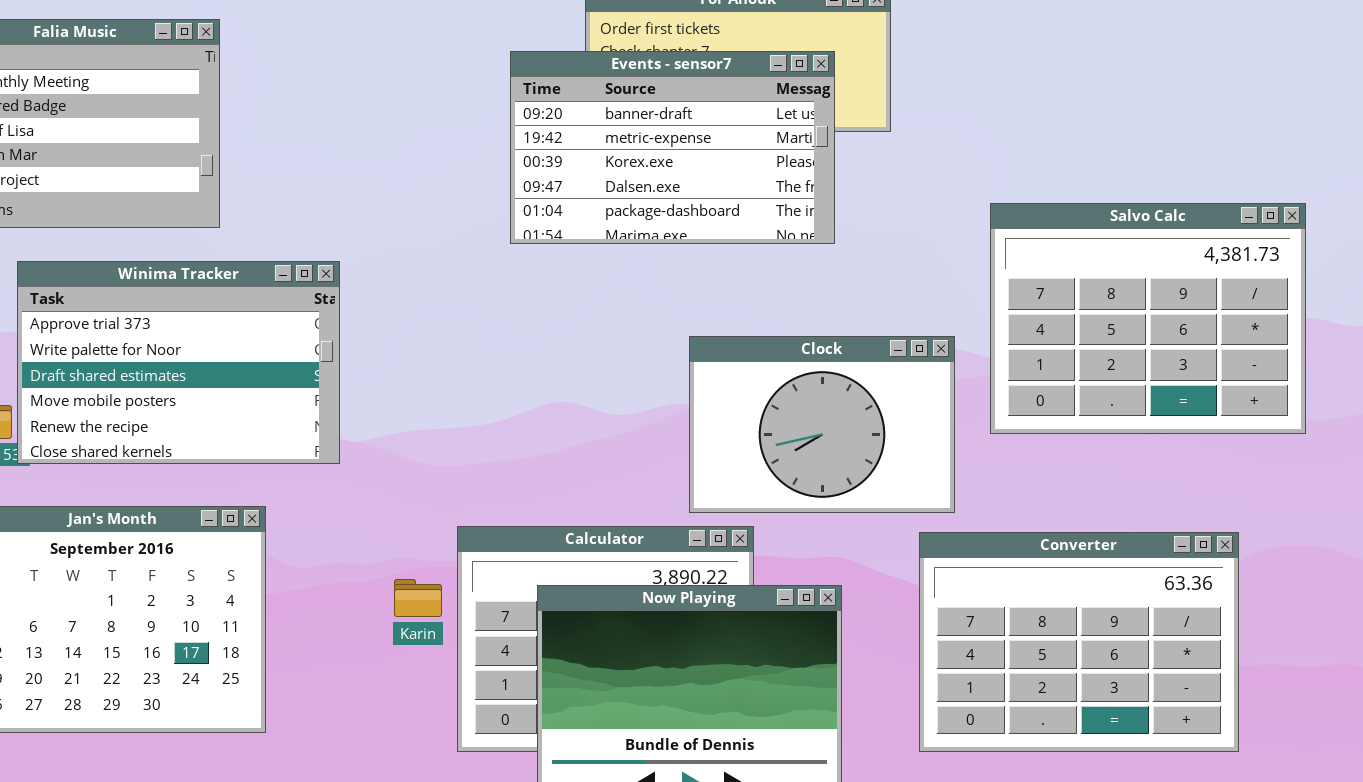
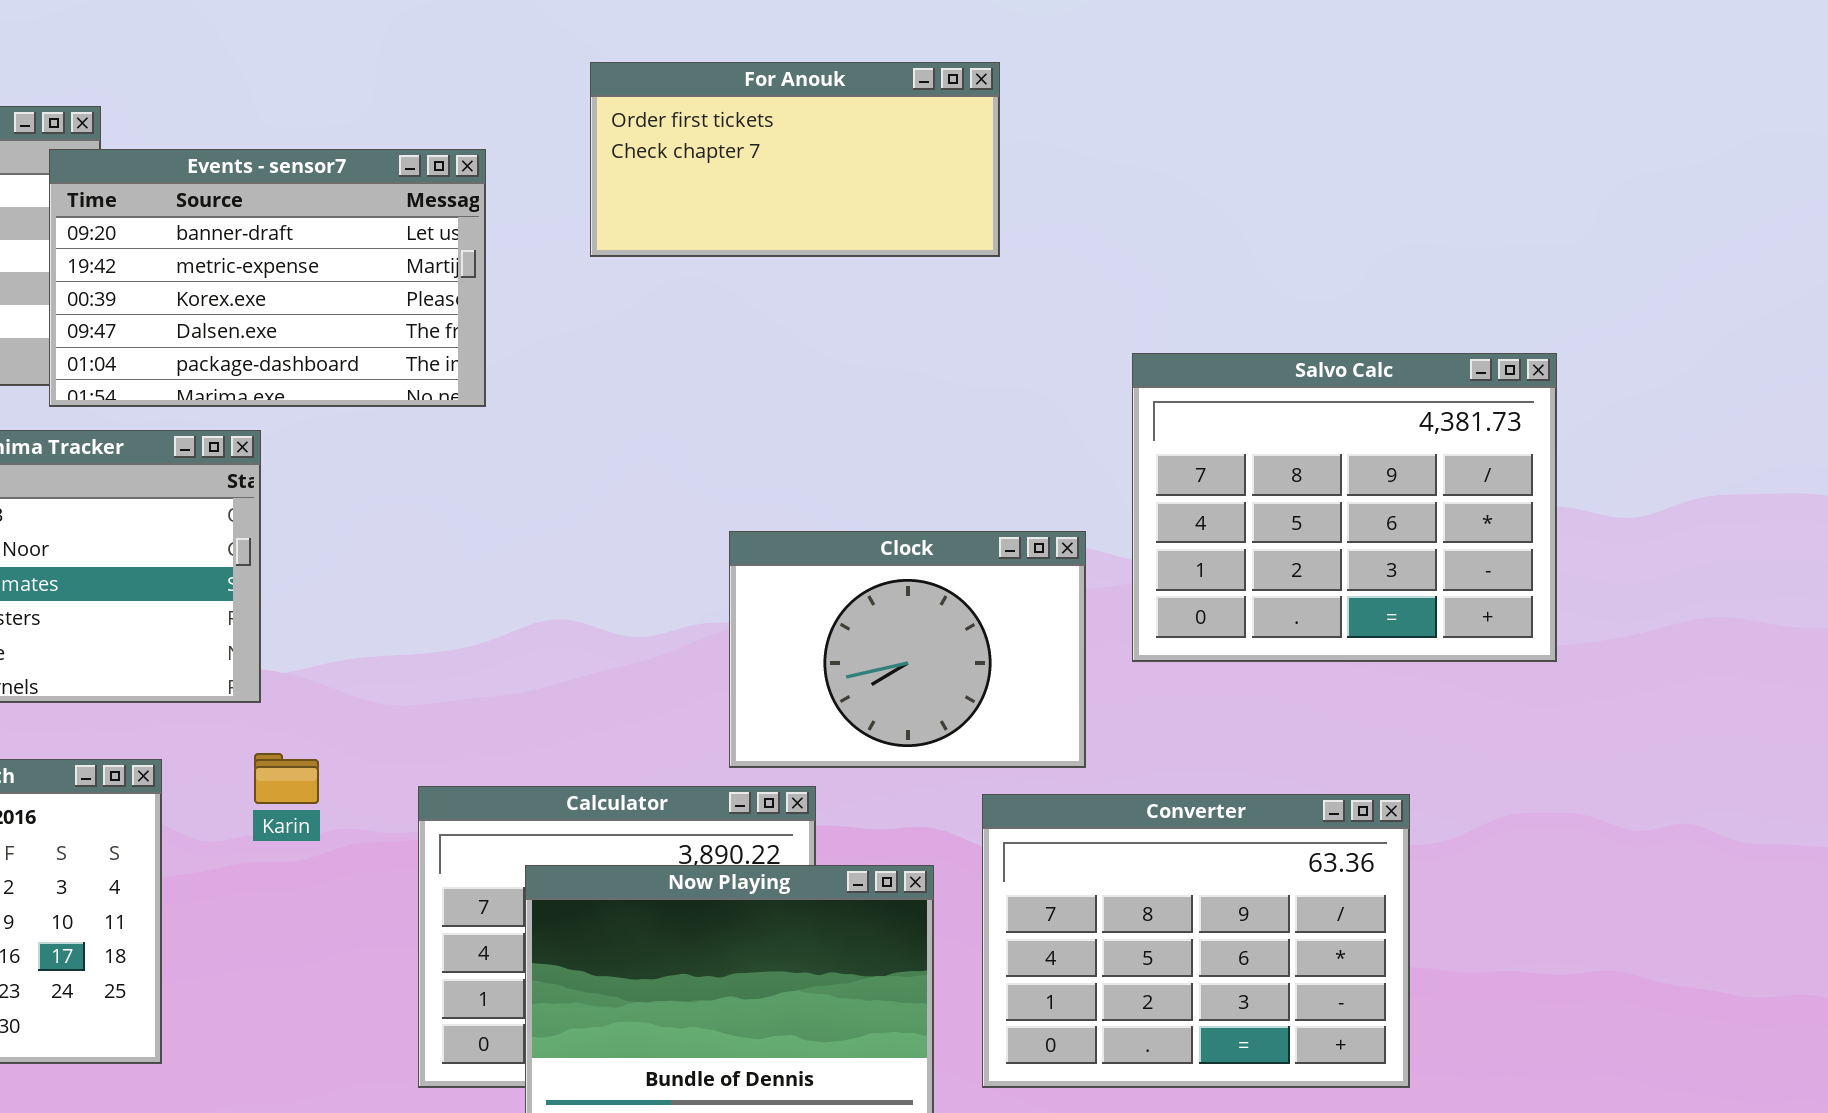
Events - sensor7: [510,51,835,244] -> [49,149,486,407], moved
Converter: [919,532,1239,752] -> [982,794,1410,1088], moved
Karin: [394,579,442,617] -> [254,753,319,804], moved

